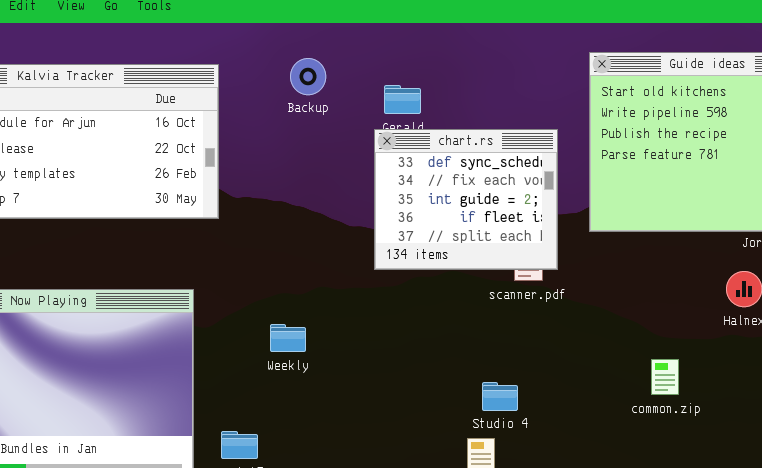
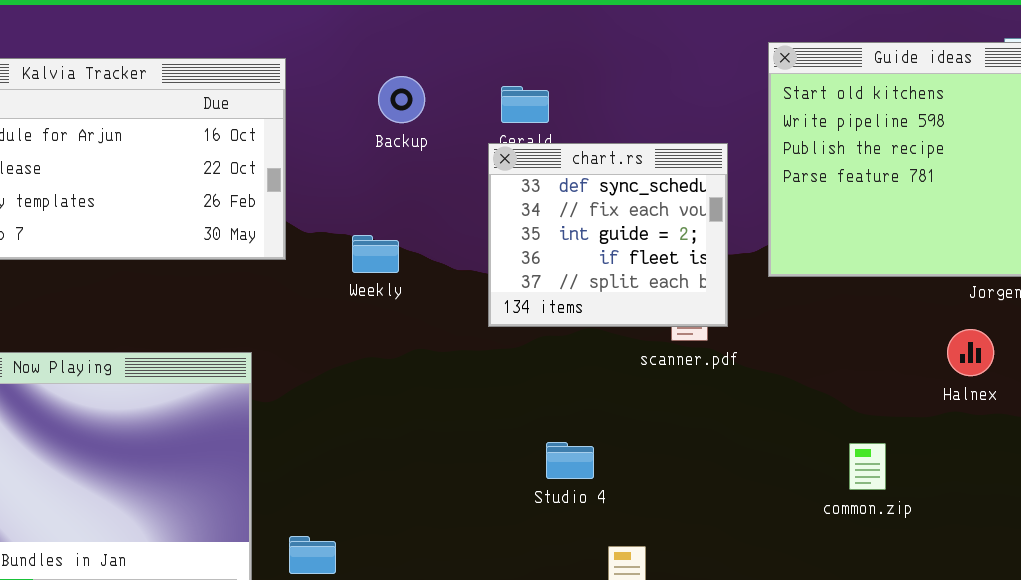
Backup: [290,58,326,95] -> [378,76,425,123], moved
Weekly: [270,324,306,352] -> [352,235,399,273], moved
Studio 4: [482,382,518,411] -> [546,442,594,479], moved

